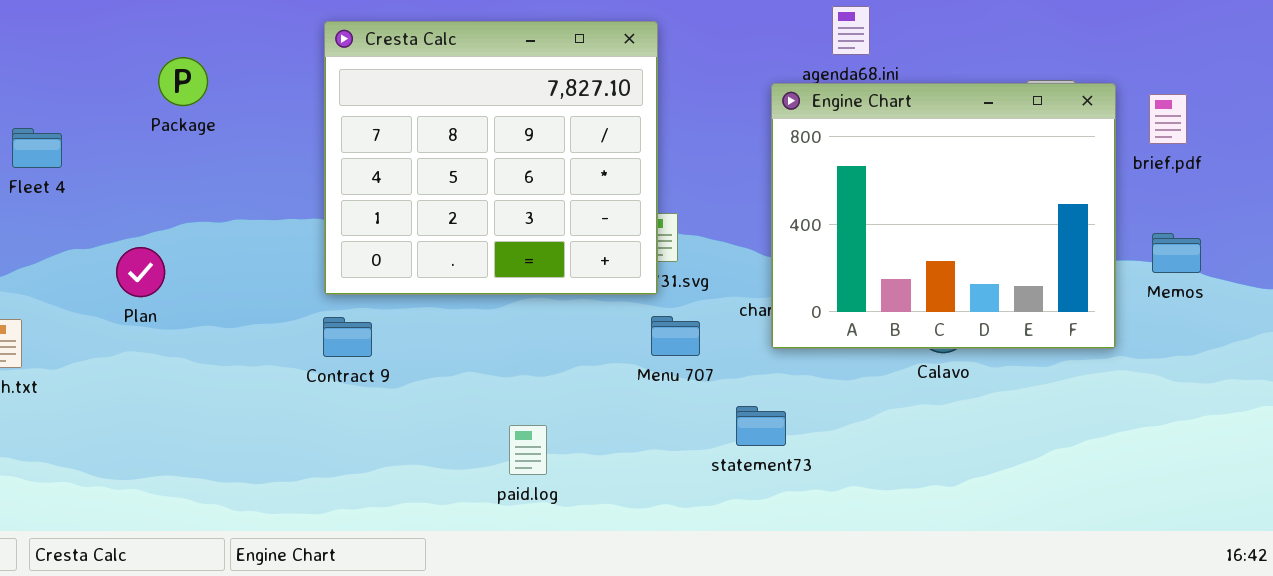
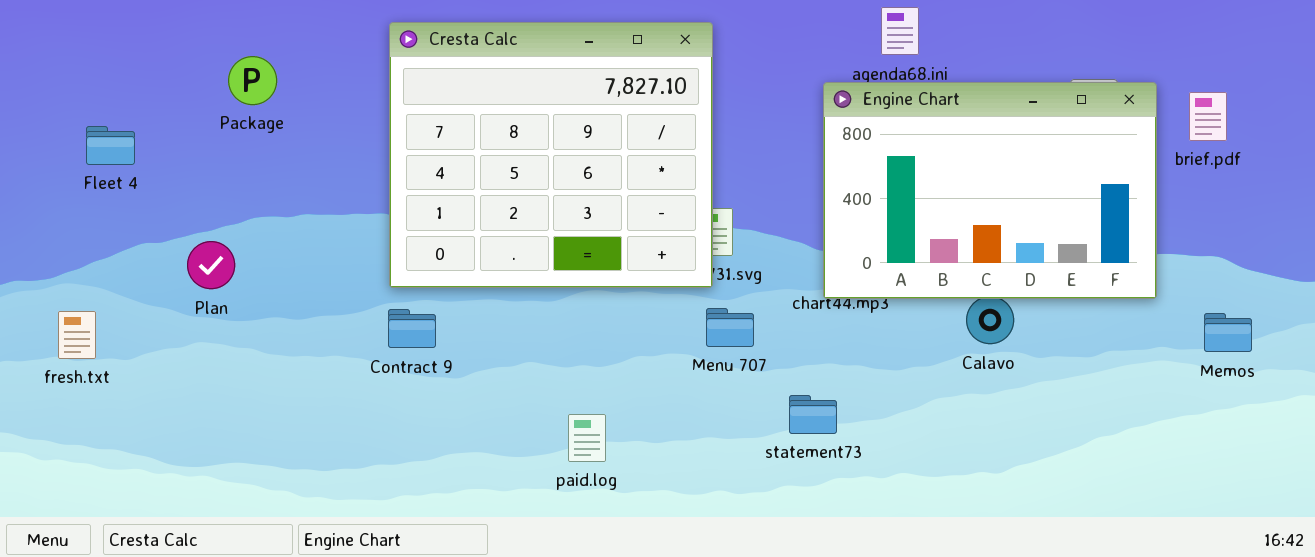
Engine Chart: [771,83,1116,349] -> [823,82,1157,299], resized
Memos: [1152,233,1201,273] -> [1204,313,1252,352], moved

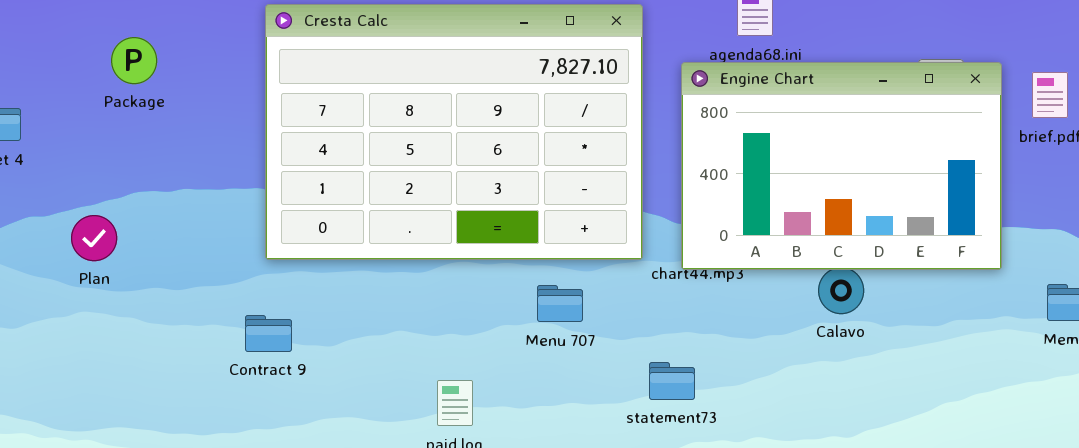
Cresta Calc: [389,22,713,288] -> [265,4,643,260], resized
Menu 707: [706,308,754,347] -> [537,285,583,322], moved
Contract 9: [388,309,436,348] -> [245,315,292,352], moved

